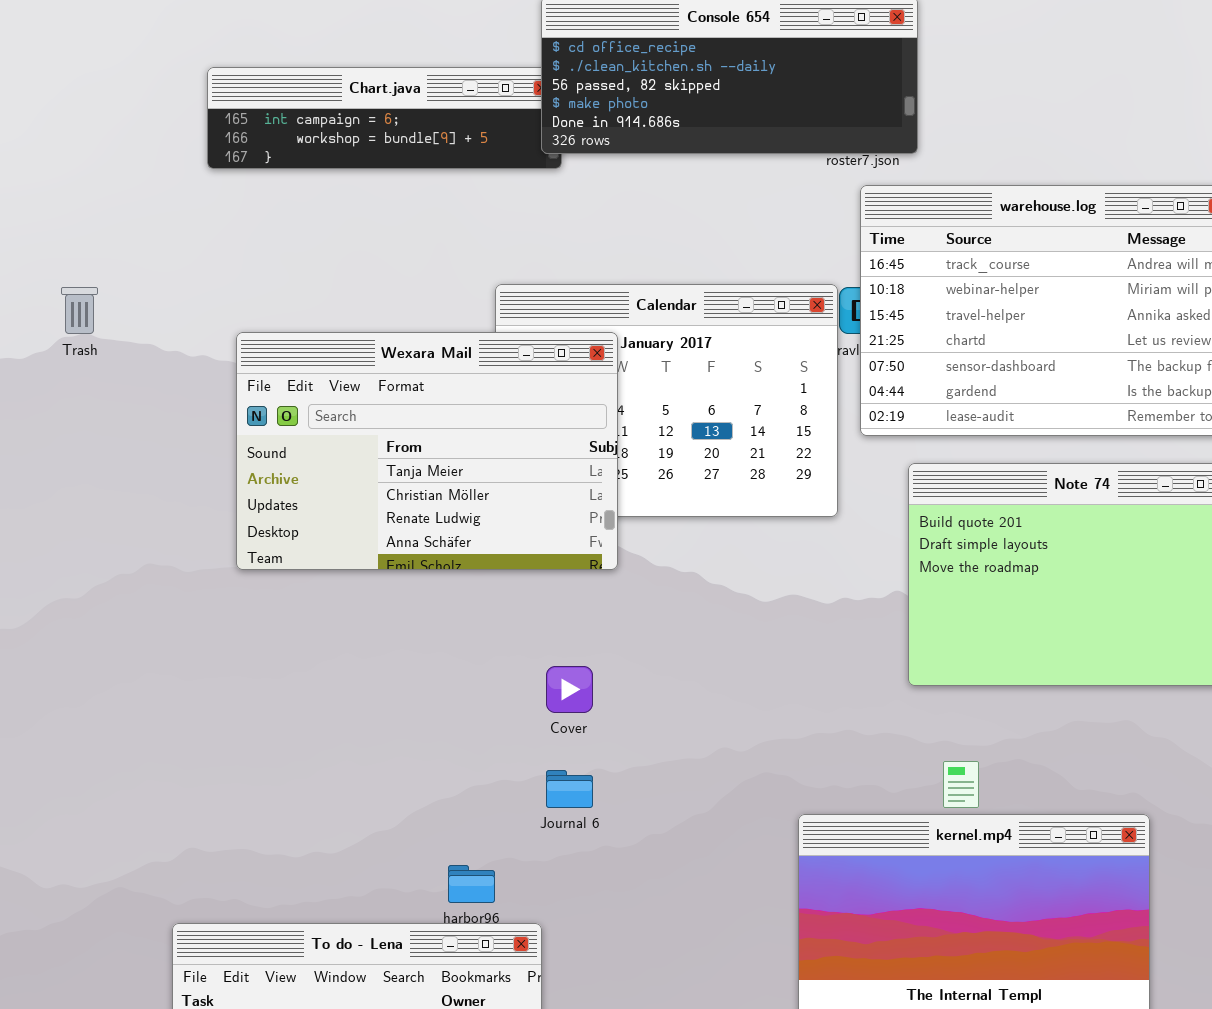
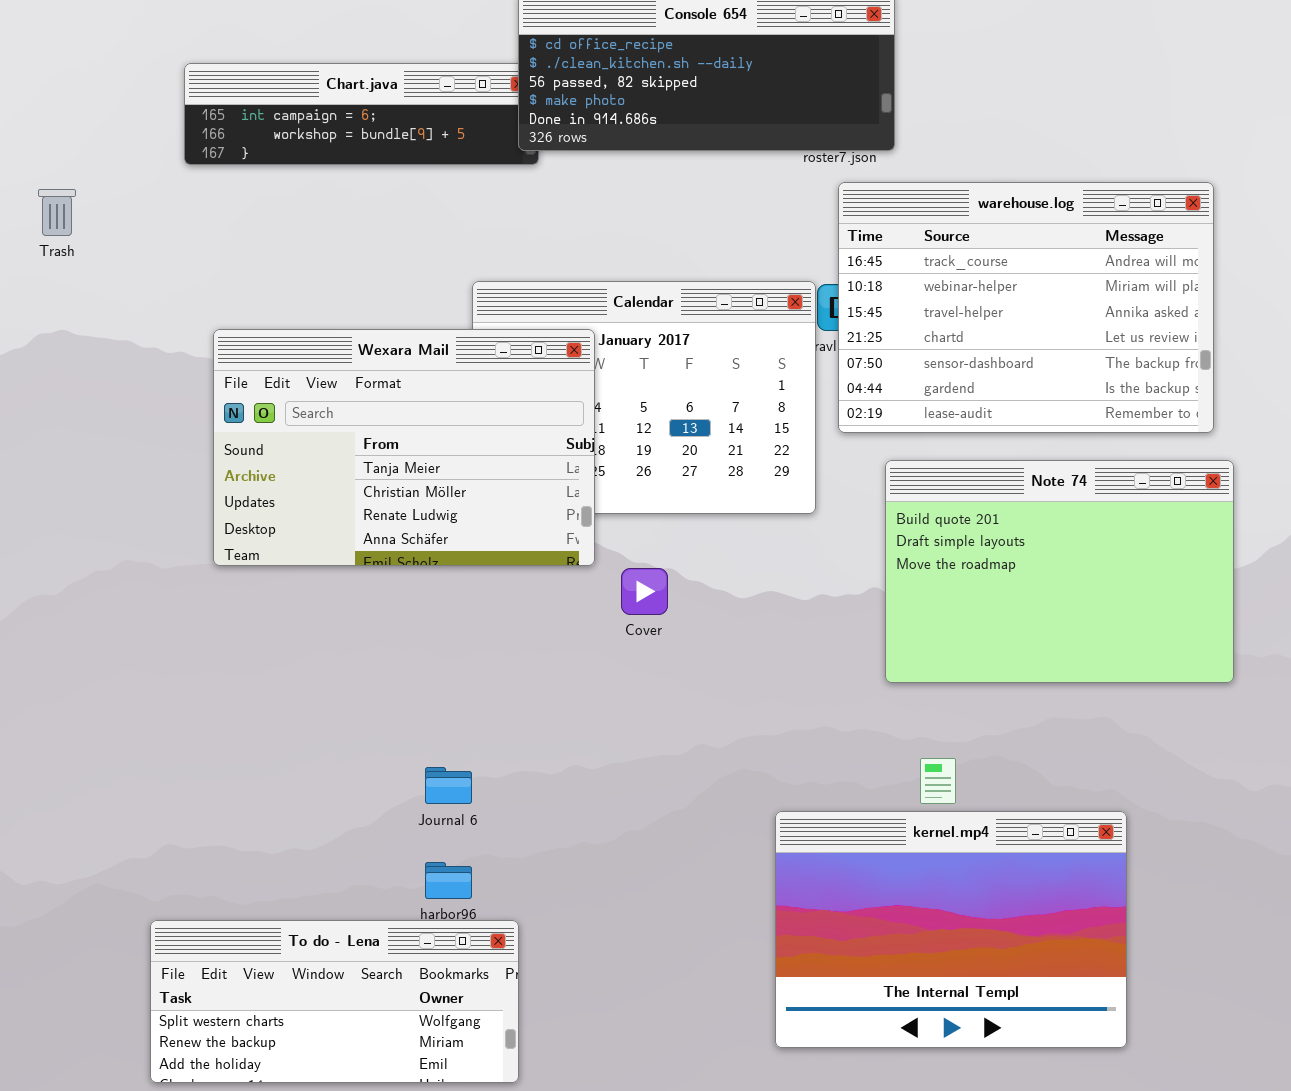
Trash: [61,287,98,334] -> [38,189,76,236], moved
Cover: [546,666,593,713] -> [621,568,668,615], moved
Journal 6: [546,770,593,808] -> [425,767,472,804], moved

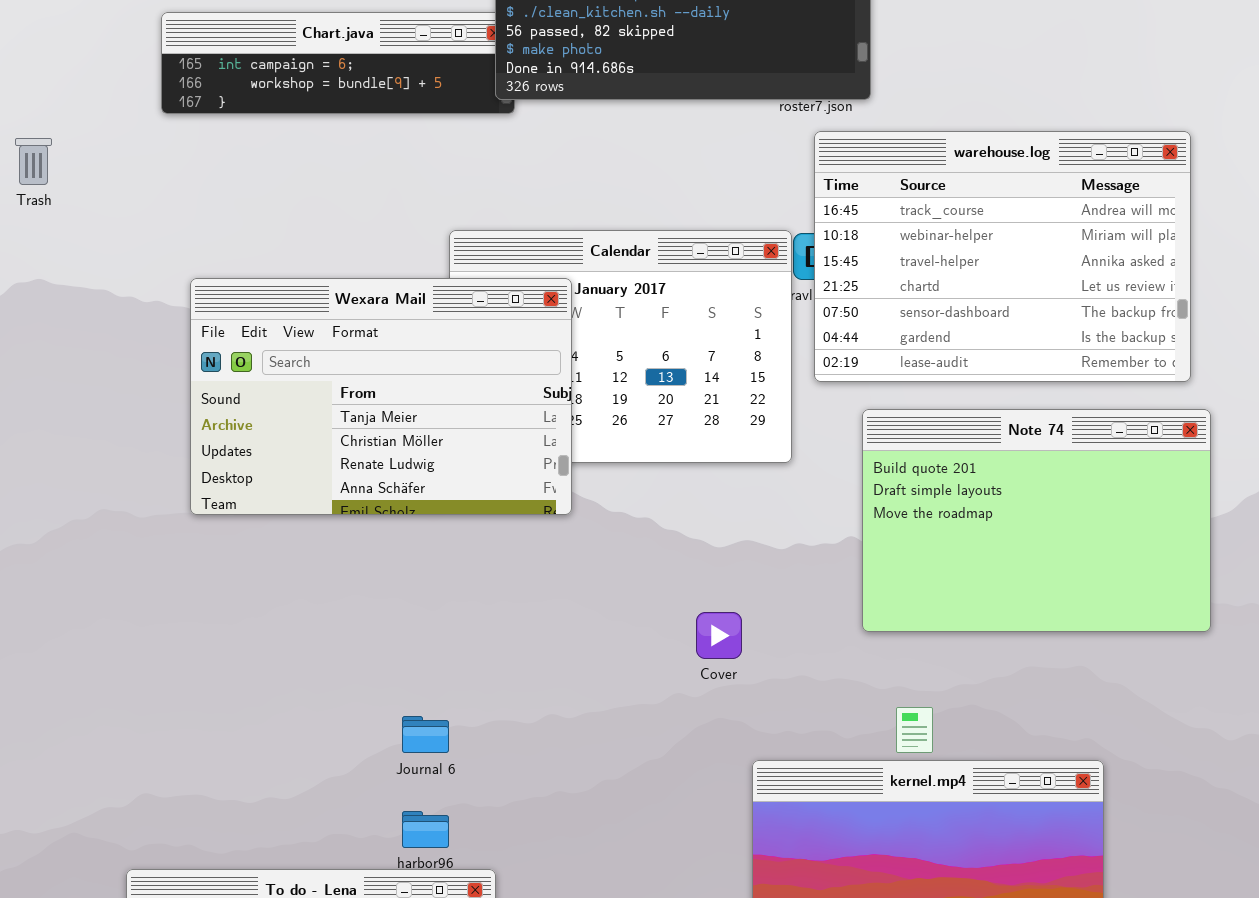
Cover: [621,568,668,615] -> [696,612,742,659], moved

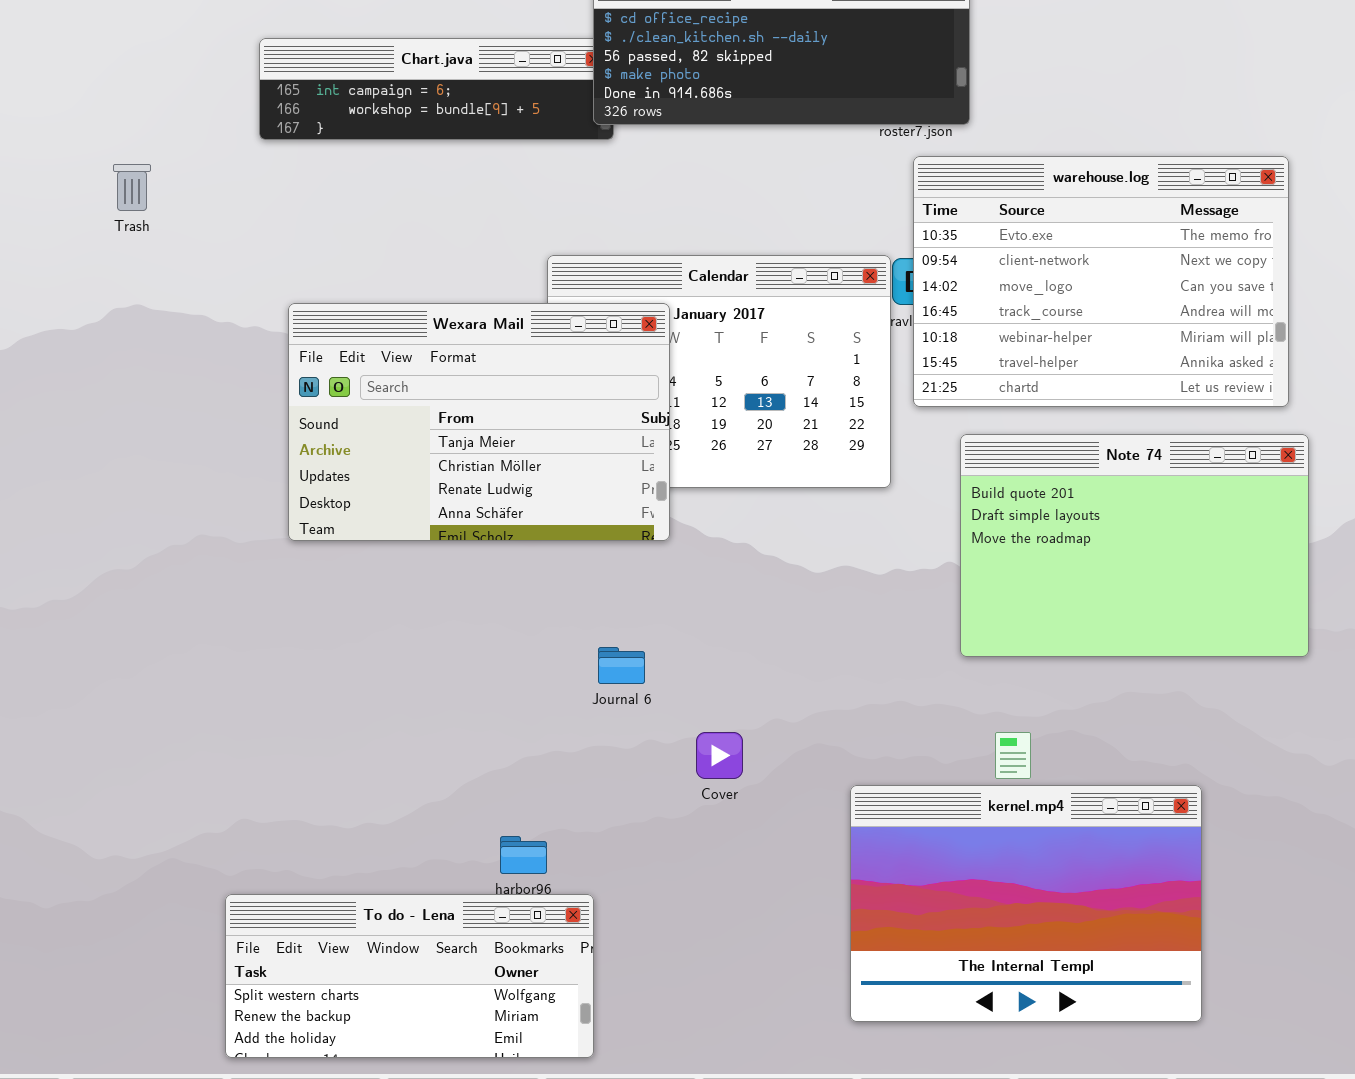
warehouse.log: [814,131,1191,382] -> [913,156,1289,407], scrolled up 3 rows
Cover: [696,612,742,659] -> [696,732,743,779], moved
Journal 6: [402,716,449,753] -> [598,647,645,684], moved

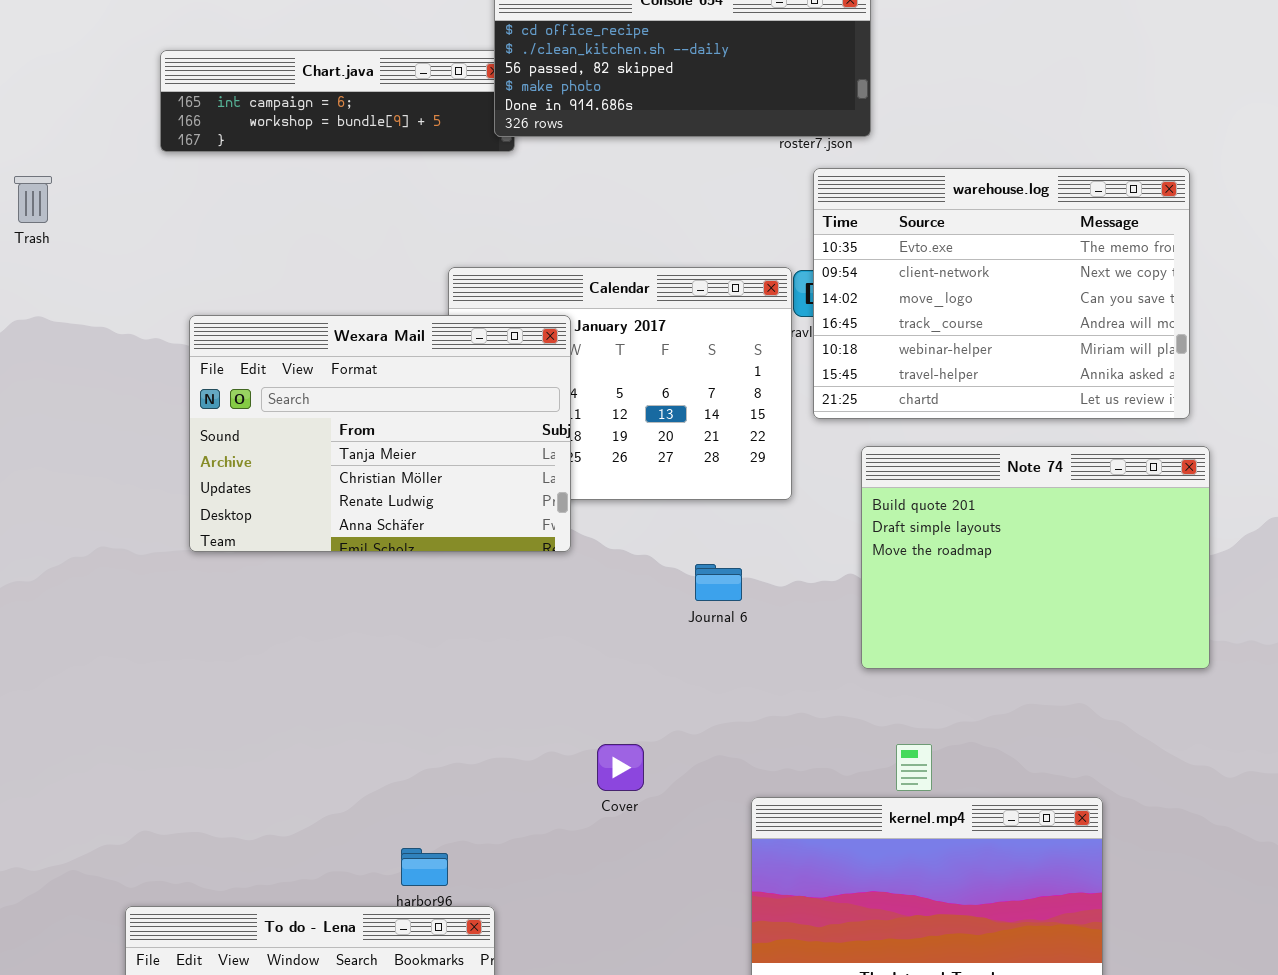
Journal 6: [598,647,645,684] -> [695,564,742,601], moved

